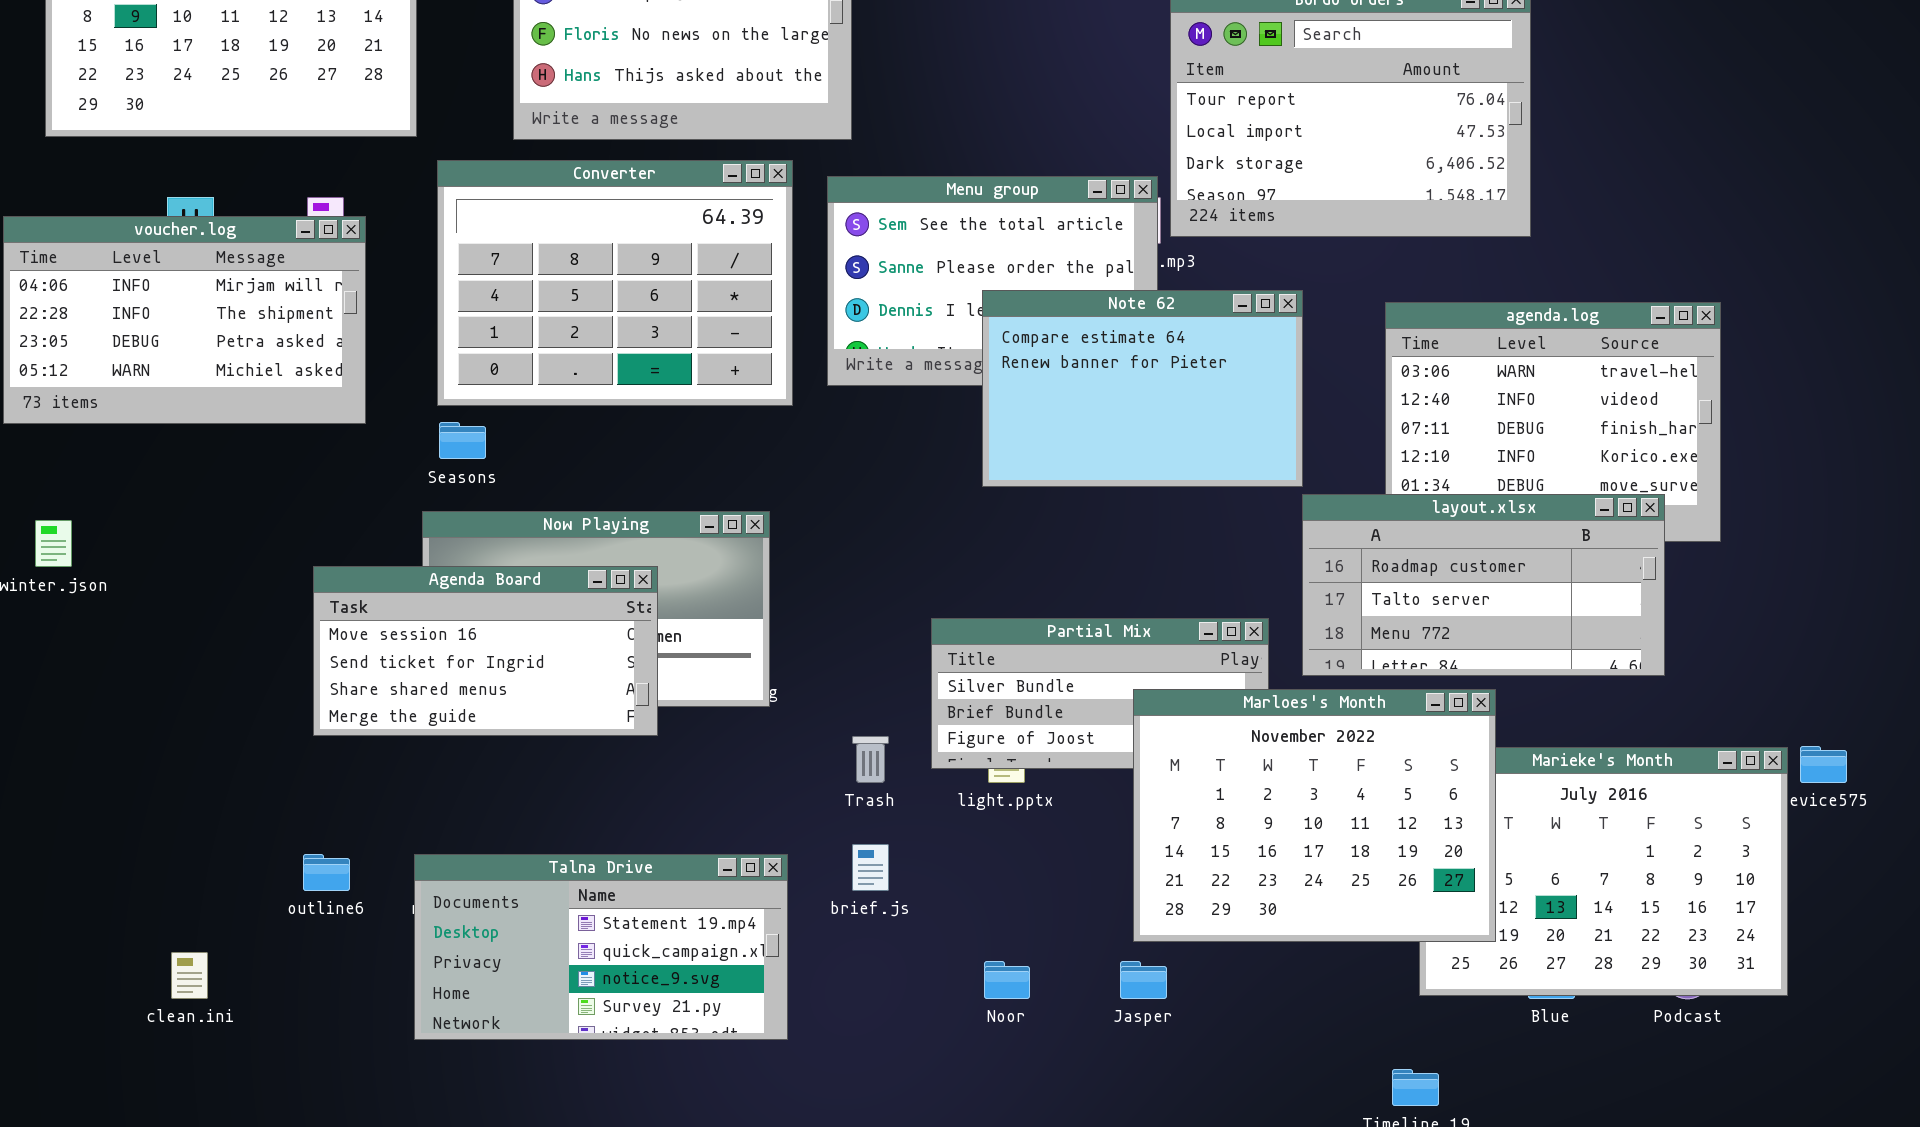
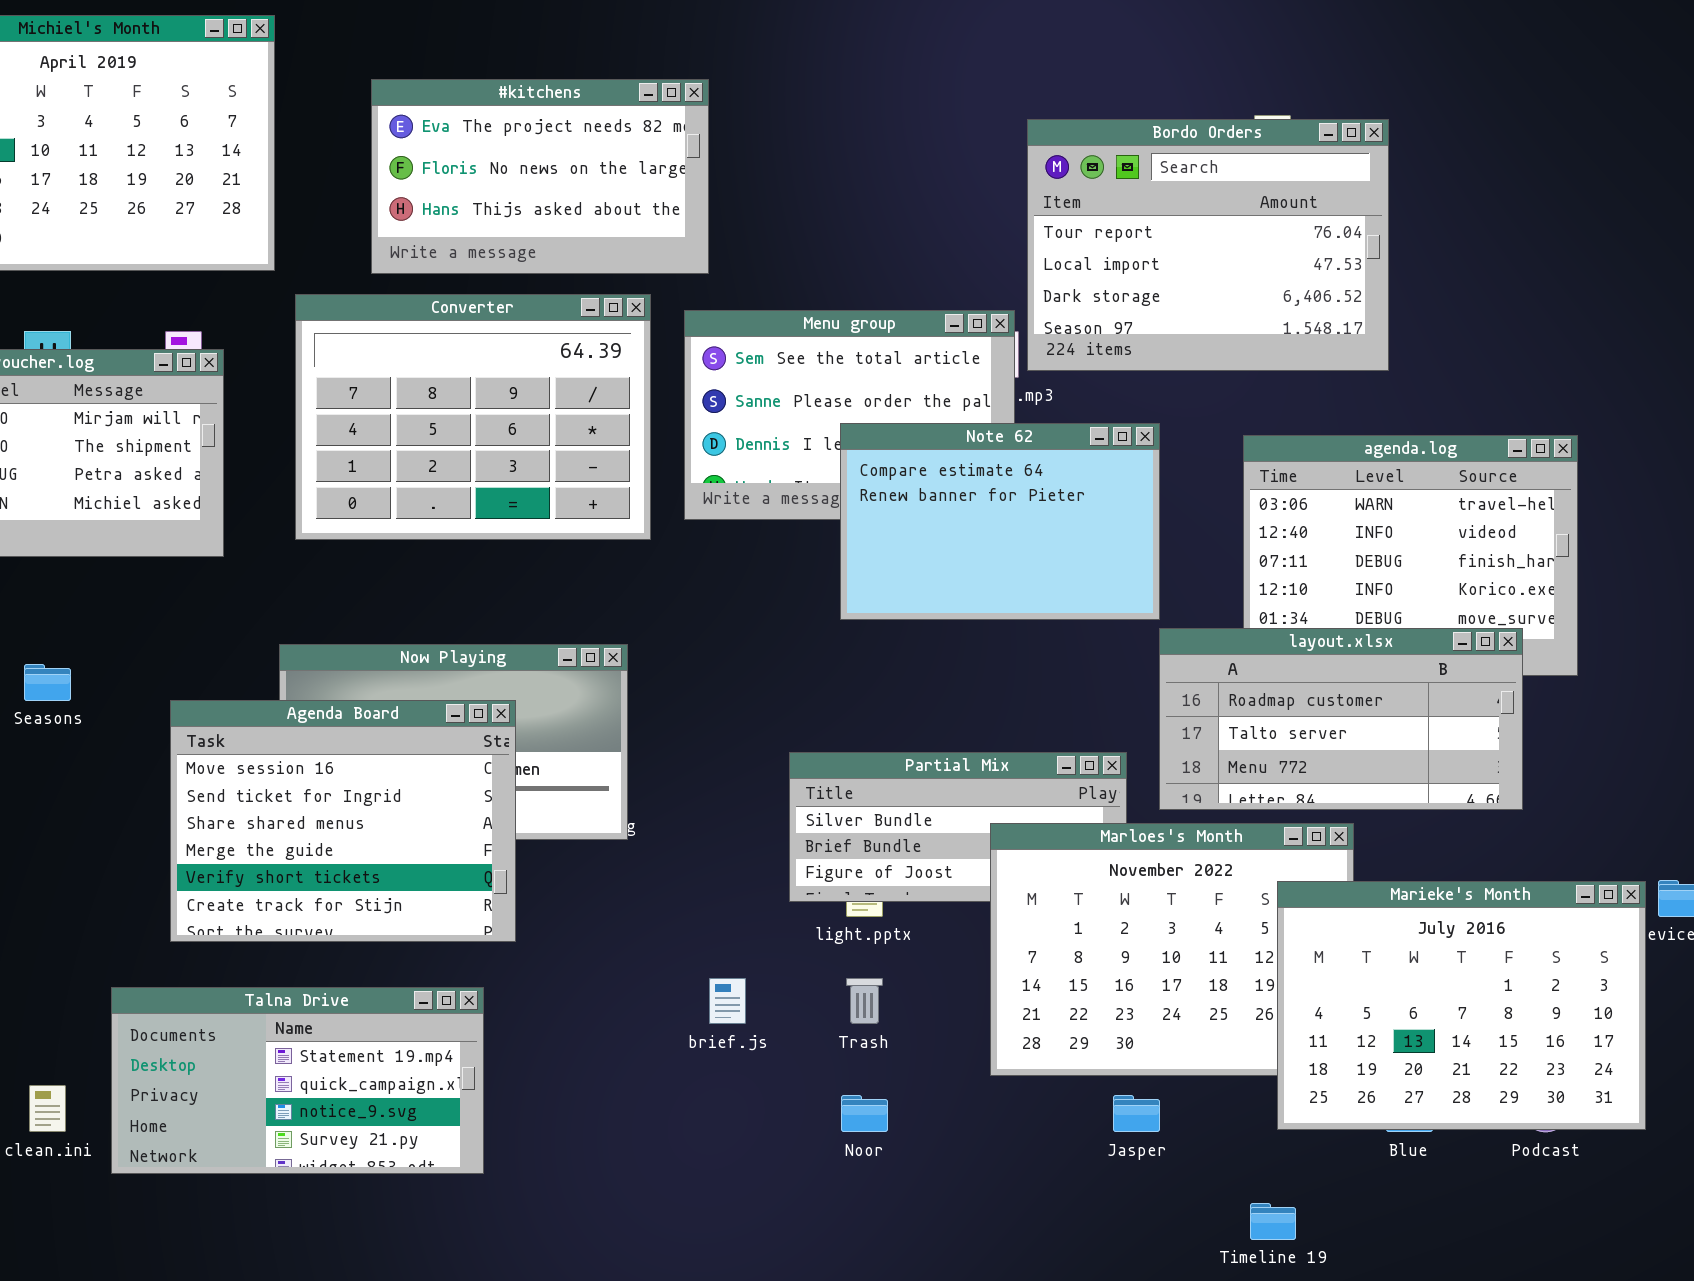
Seasons: [439,422,486,459] -> [24,664,71,701], moved
Agenda Board: [313,566,658,736] -> [170,700,516,942], resized
Trash: [852,736,889,783] -> [846,978,883,1024], moved
Marieke's Month: [1419,747,1788,996] -> [1277,881,1646,1130], raised
Talna Drive: [414,854,788,1040] -> [111,987,484,1174], moved
Jasper: [1120,961,1167,999] -> [1113,1095,1160,1132], moved

